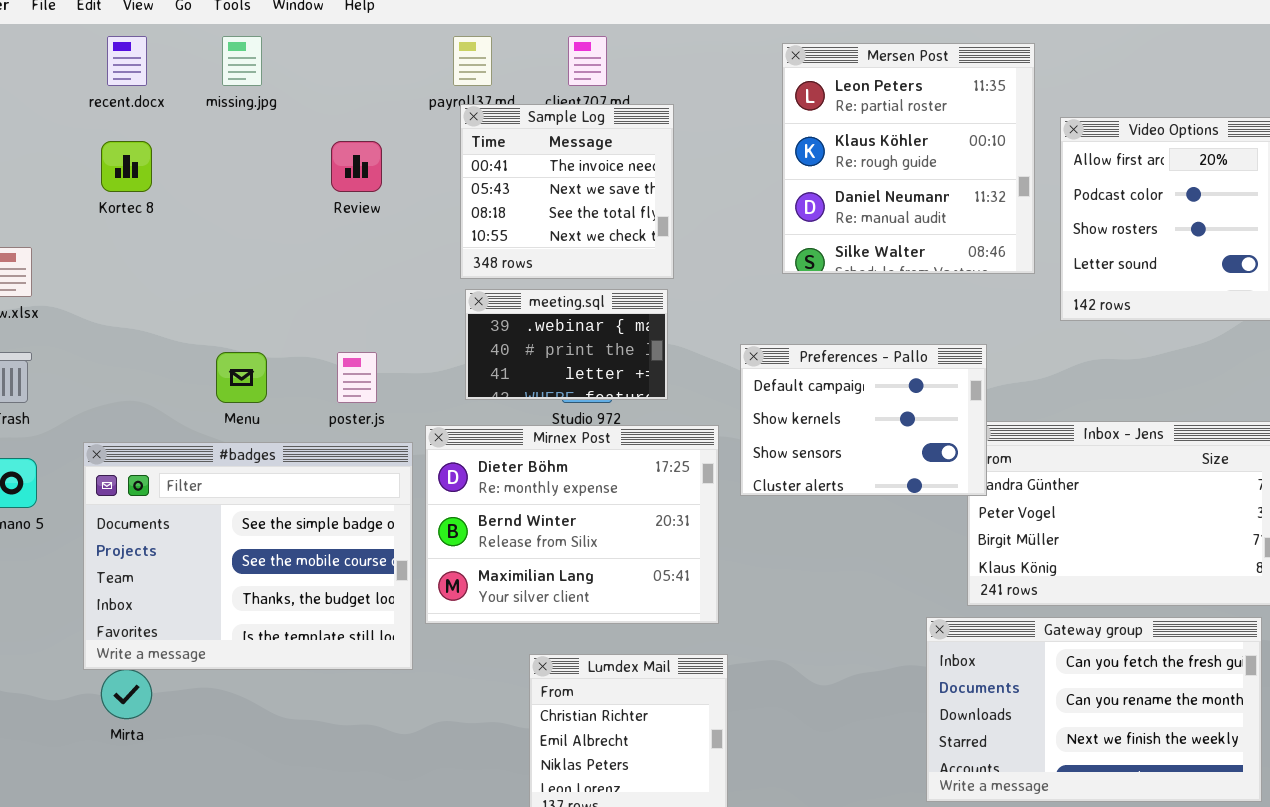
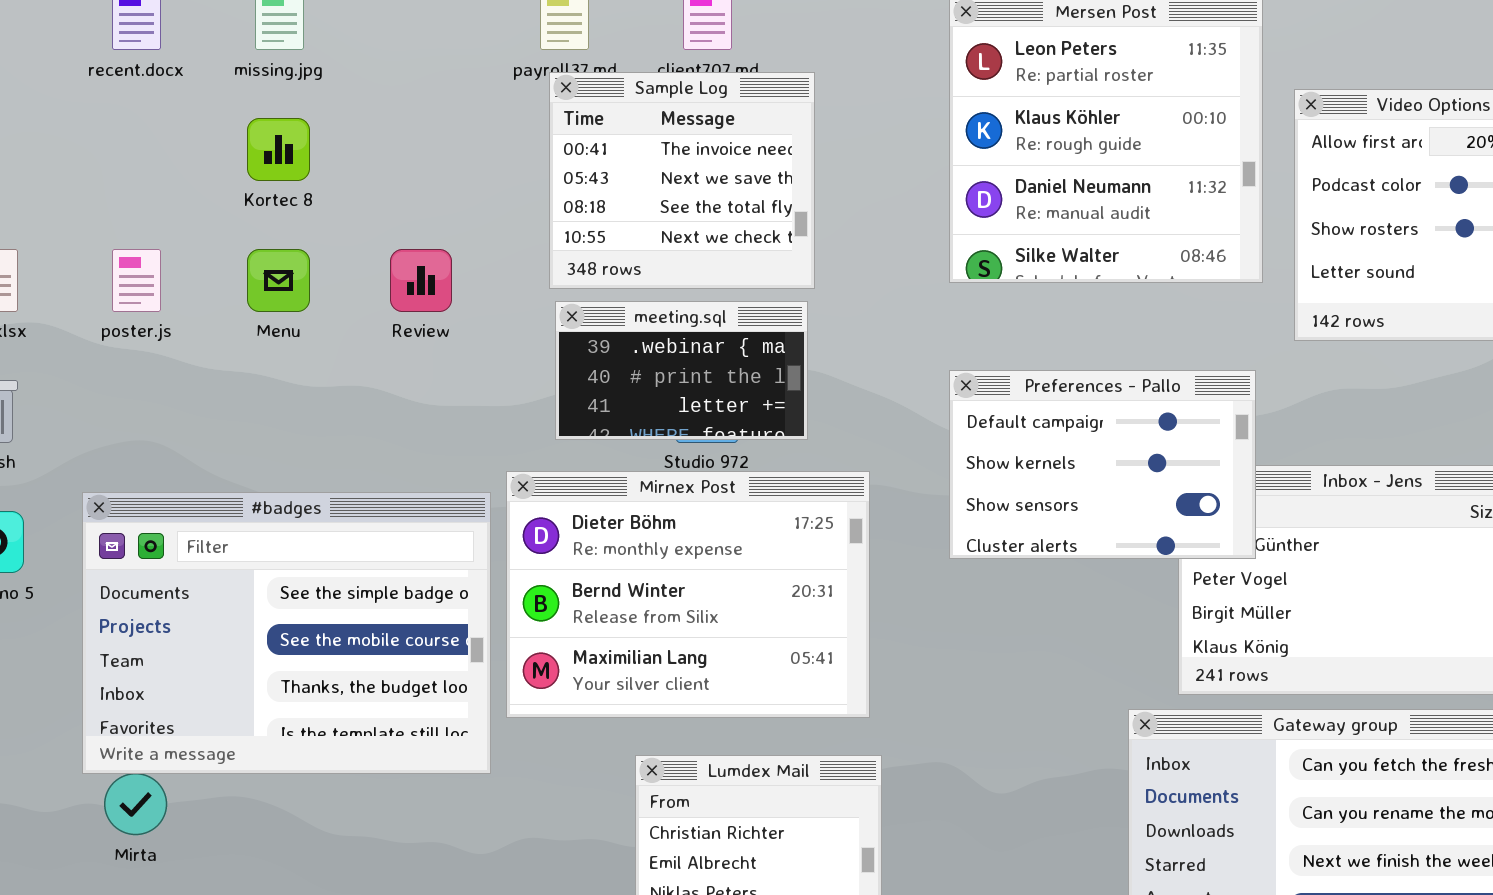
Kortec 8: [101,141,152,192] -> [247,118,310,181], moved
Review: [331,141,382,192] -> [390,249,452,312], moved
Preferences - Pallo: [740,344,987,496] -> [949,370,1256,559], moved
Menu: [216,352,267,403] -> [247,249,310,312], moved
poster.js: [337,352,377,403] -> [112,249,161,312], moved

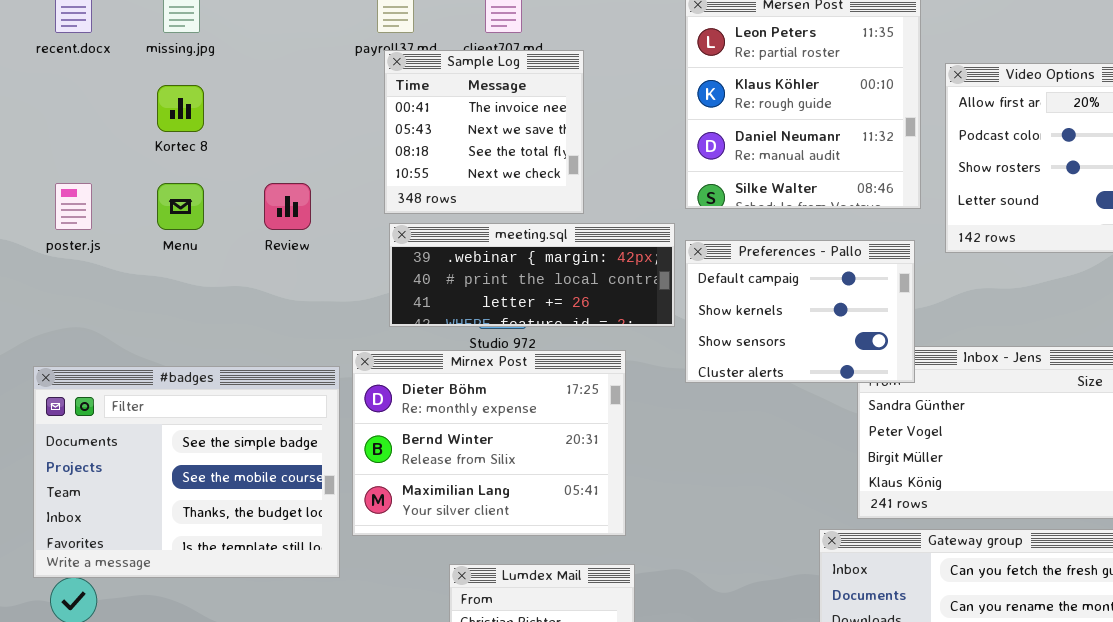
meeting.sql: [555,301,808,440] -> [389,223,675,327], resized
Preferences - Pallo: [949,370,1256,559] -> [685,240,915,383], moved

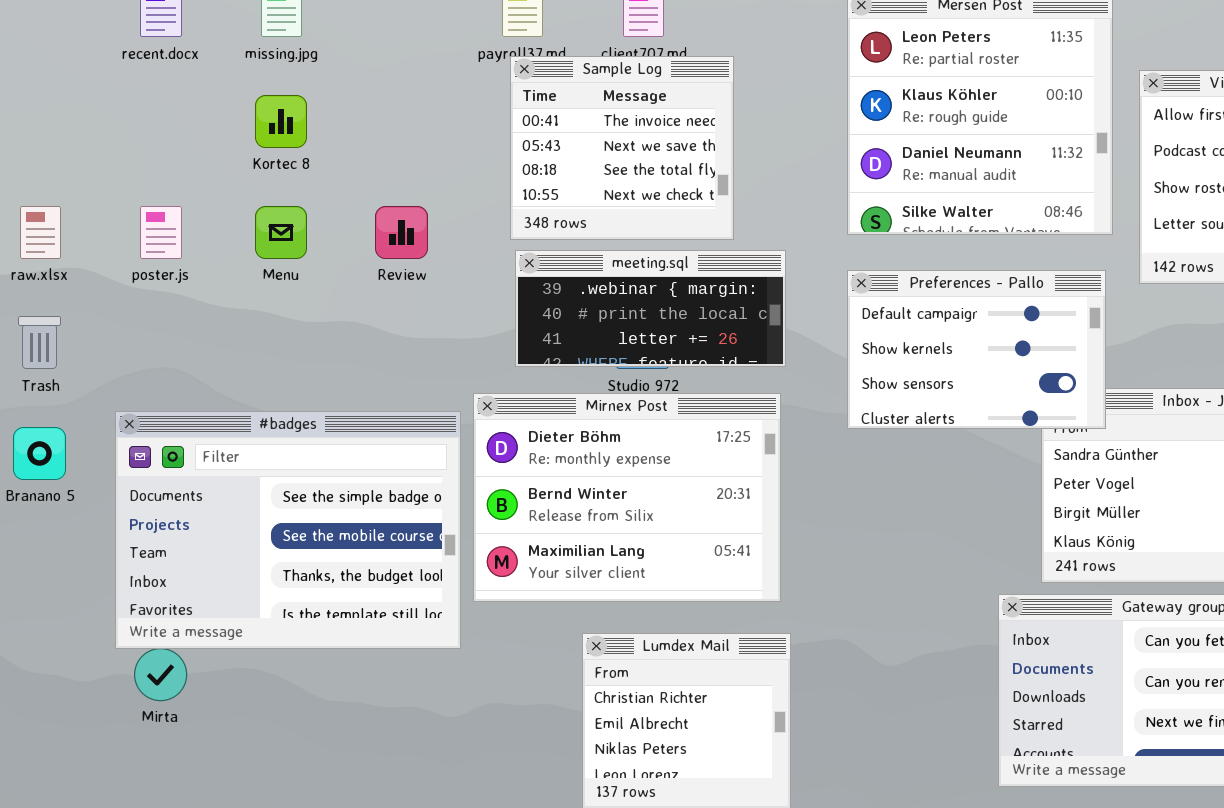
meeting.sql: [389,223,675,327] -> [515,250,786,367], resized

